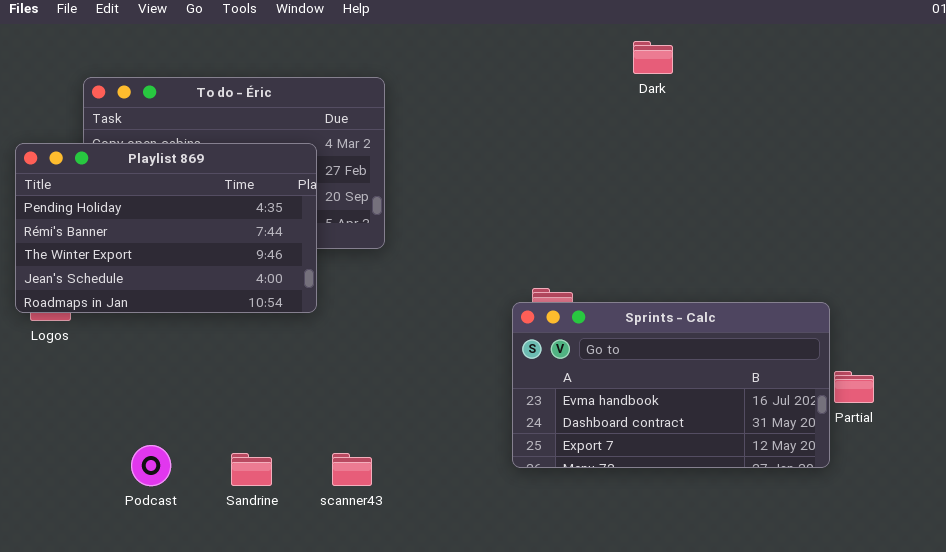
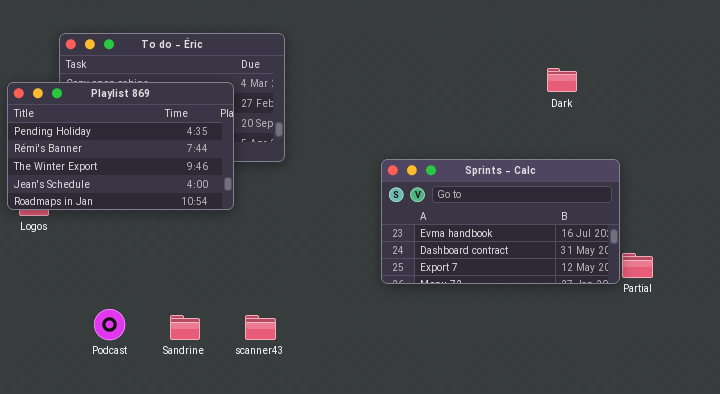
Dark: [633,41,673,74] -> [547,68,577,92], moved
Sprints - Calc: [512,302,830,468] -> [381,159,620,284], moved

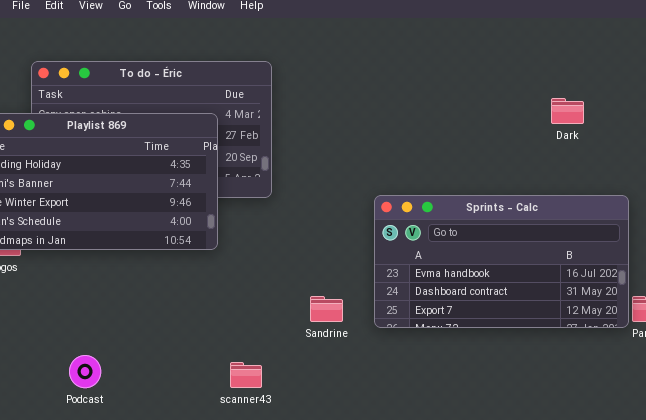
Sandrine: [170,315,200,340] -> [310,296,343,322], moved

